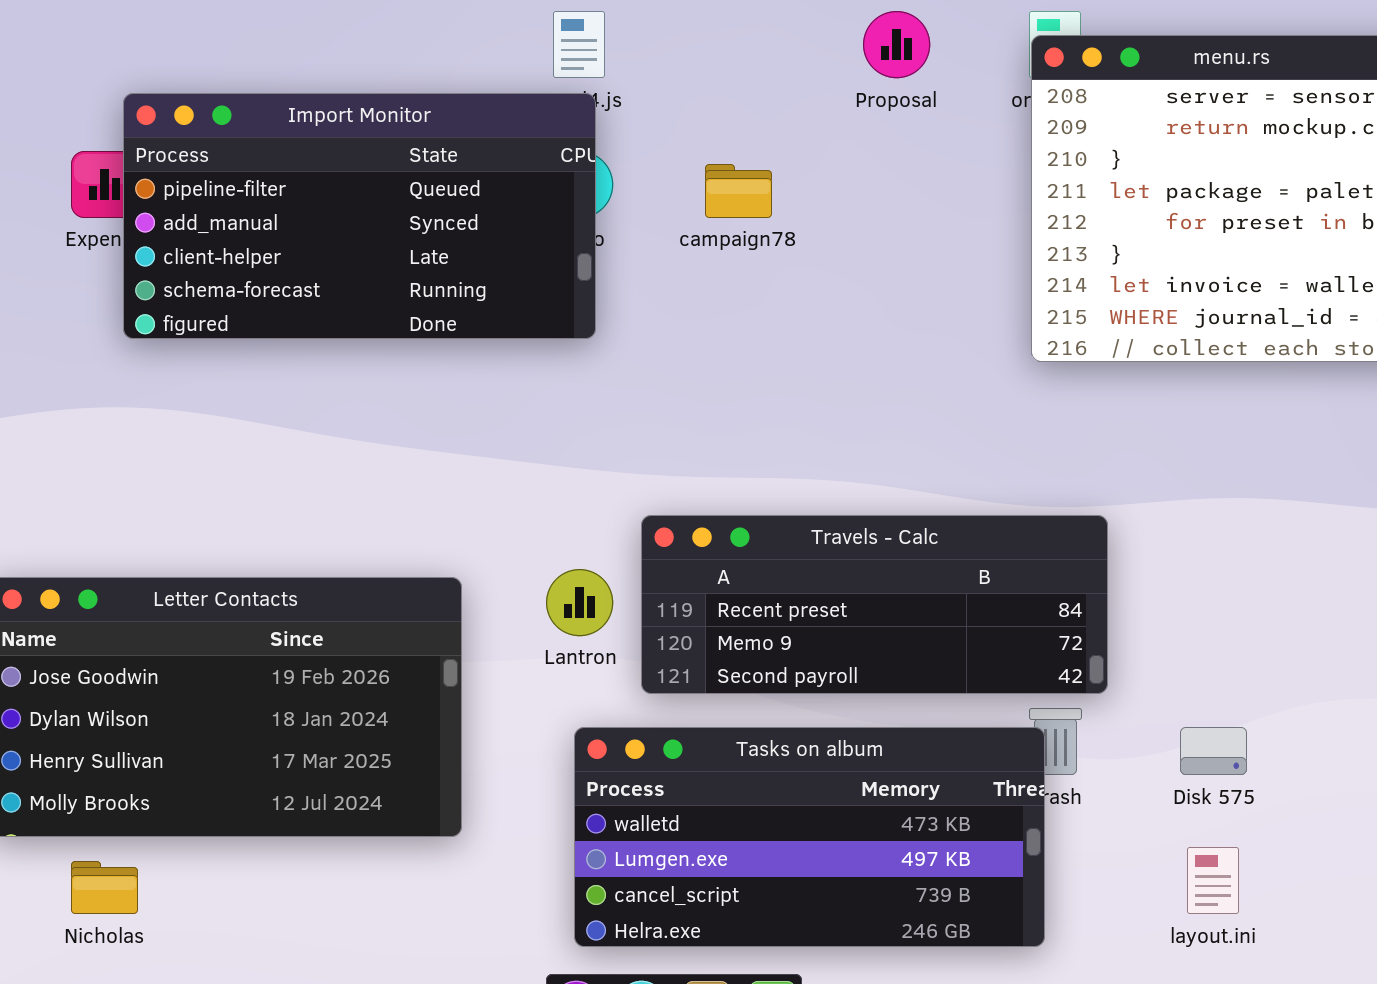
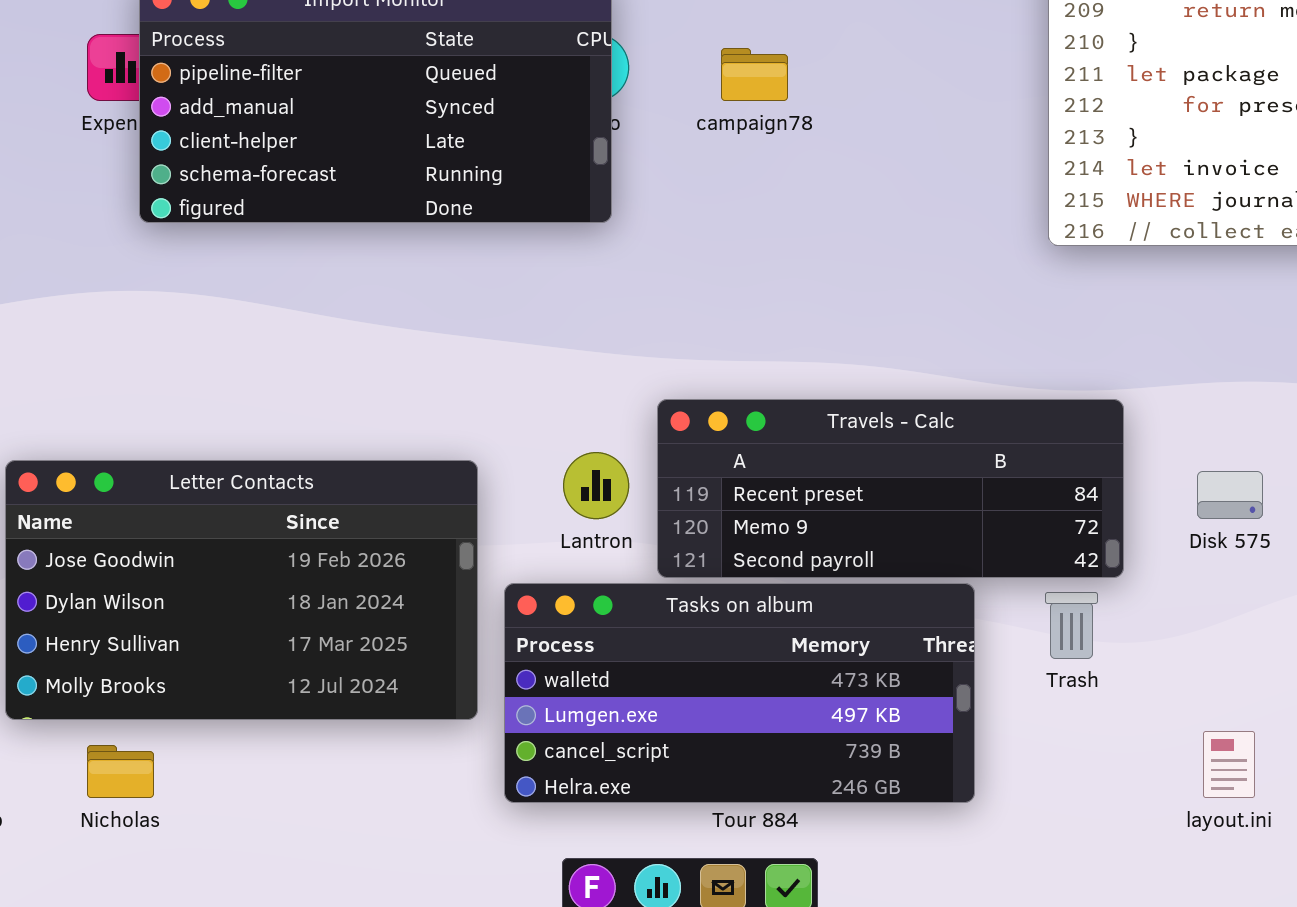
Tasks on album: [574,727,1045,947] -> [504,583,975,803], moved
Disk 575: [1180,727,1247,775] -> [1197,471,1263,519], moved

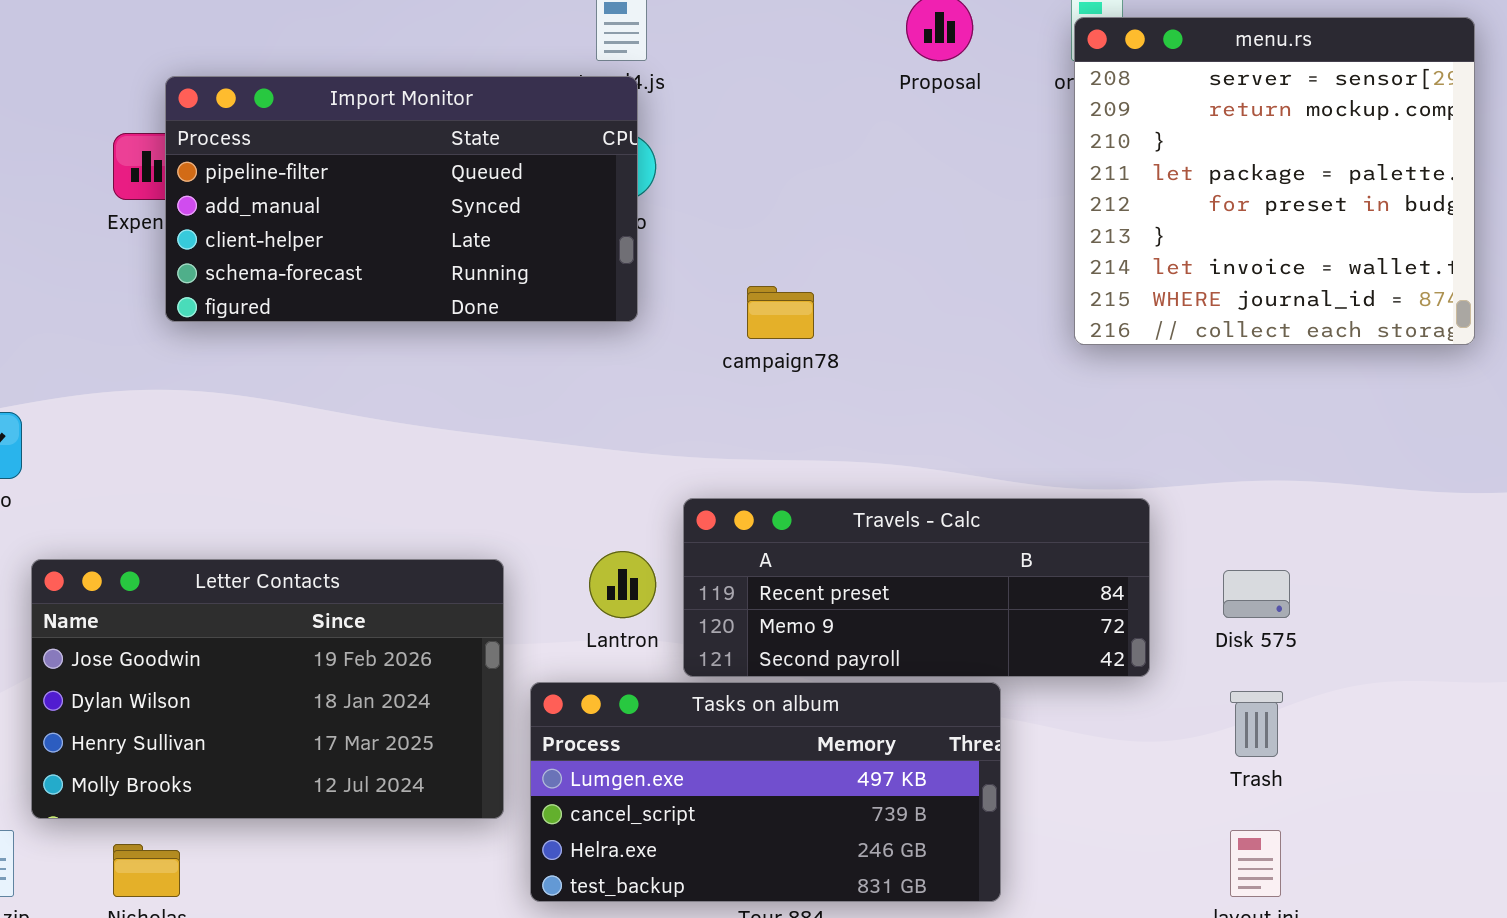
campaign78: [721,48,788,101] -> [747,286,814,339], moved
Tasks on album: [504,583,975,803] -> [530,682,1001,902], scrolled down 1 row
Trash: [1045,592,1098,659] -> [1230,691,1283,757], moved

